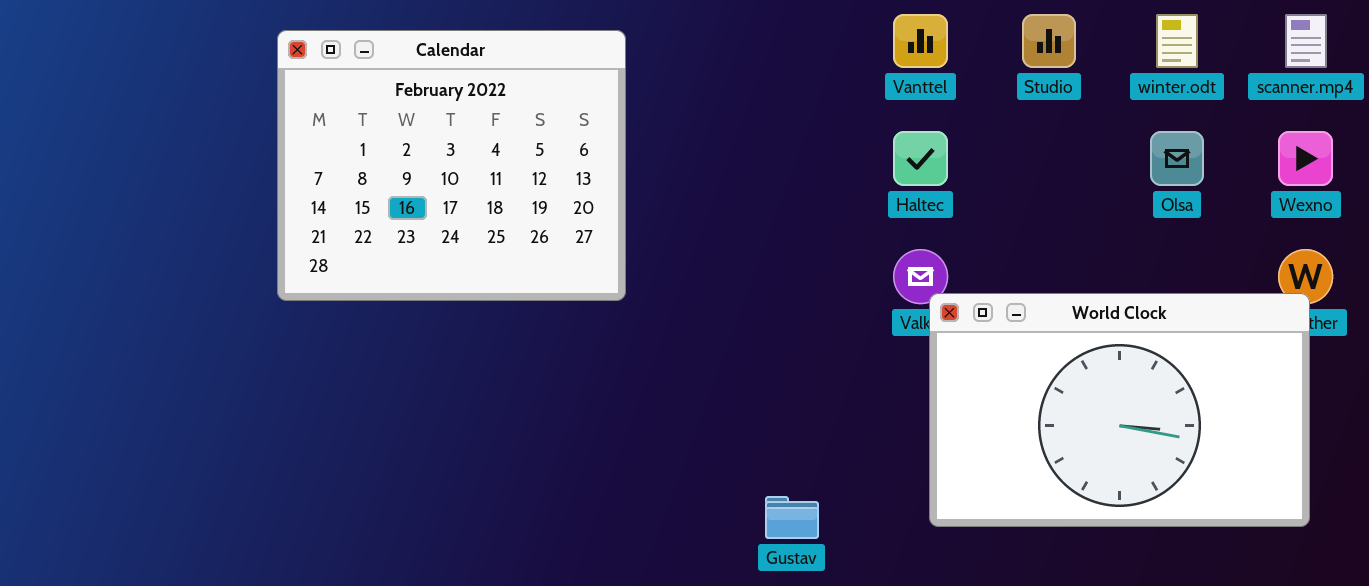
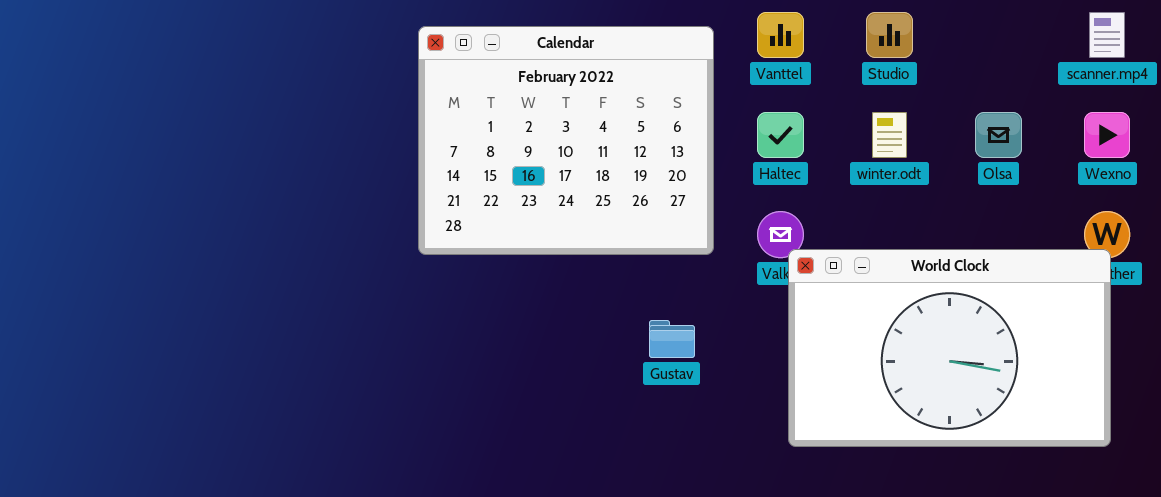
winter.odt: [1156,14,1198,68] -> [872,112,907,158], moved
Calendar: [277,30,626,301] -> [418,26,714,255], moved
Gustav: [765,496,819,539] -> [649,320,695,358], moved

